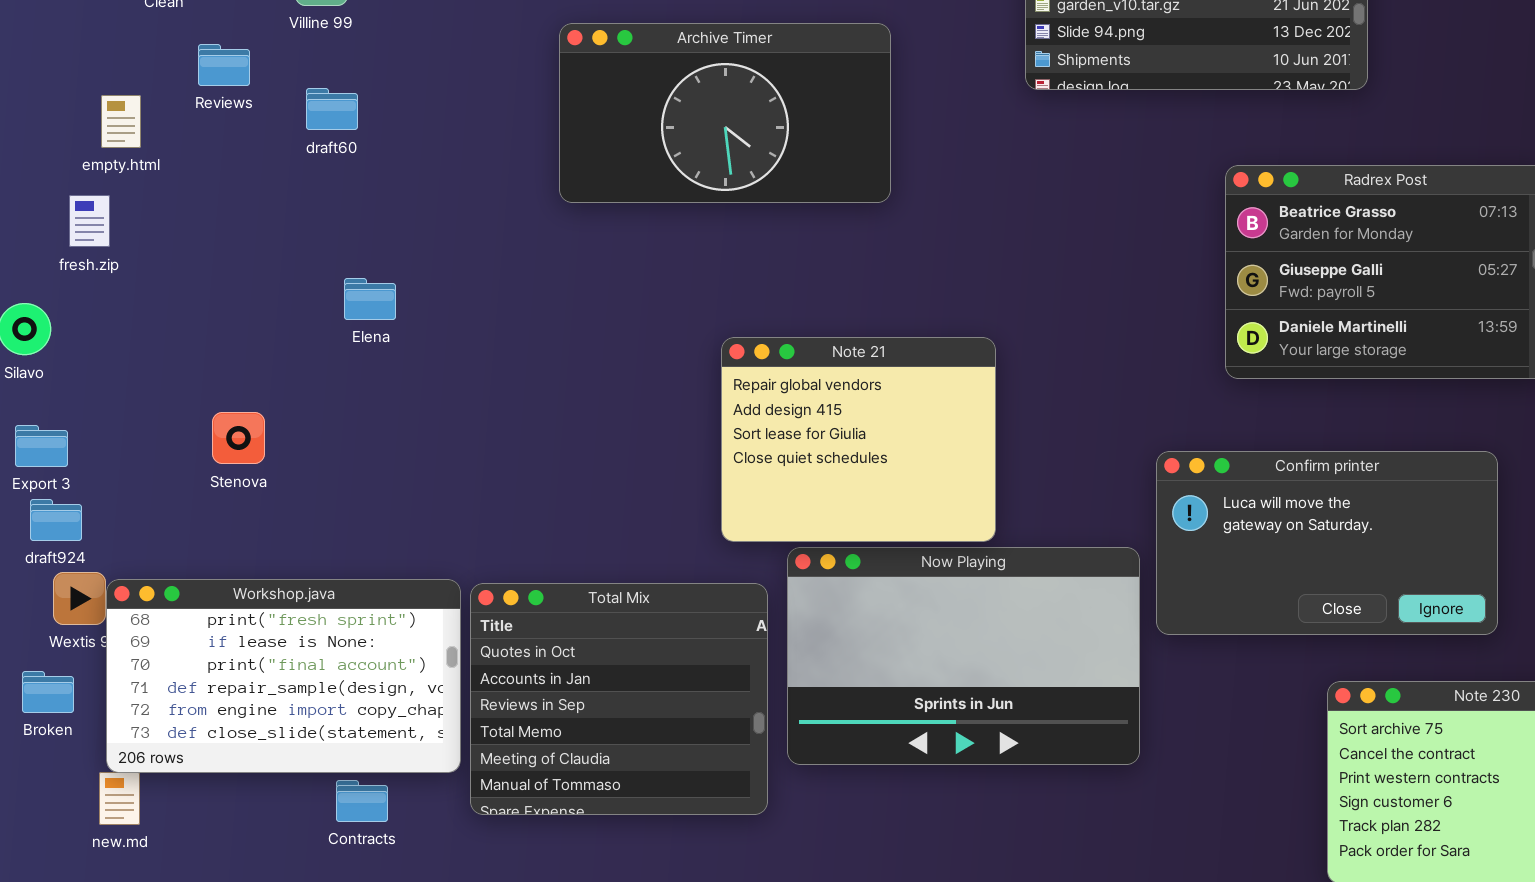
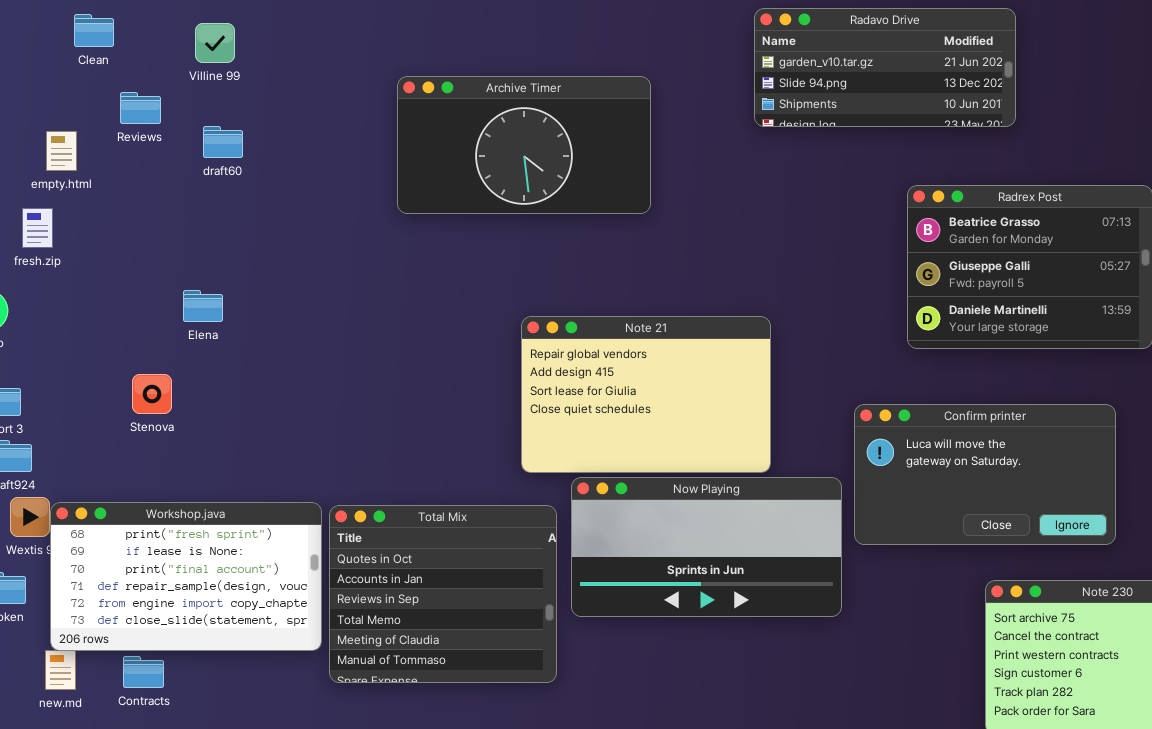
Elena: [344,278,396,320] -> [183,290,223,322], moved
Note 21: [721,337,996,542] -> [521,316,771,473], resized
Now Playing: [787,547,1140,765] -> [571,477,842,617], resized
Contracts: [336,780,388,822] -> [123,656,164,688], moved

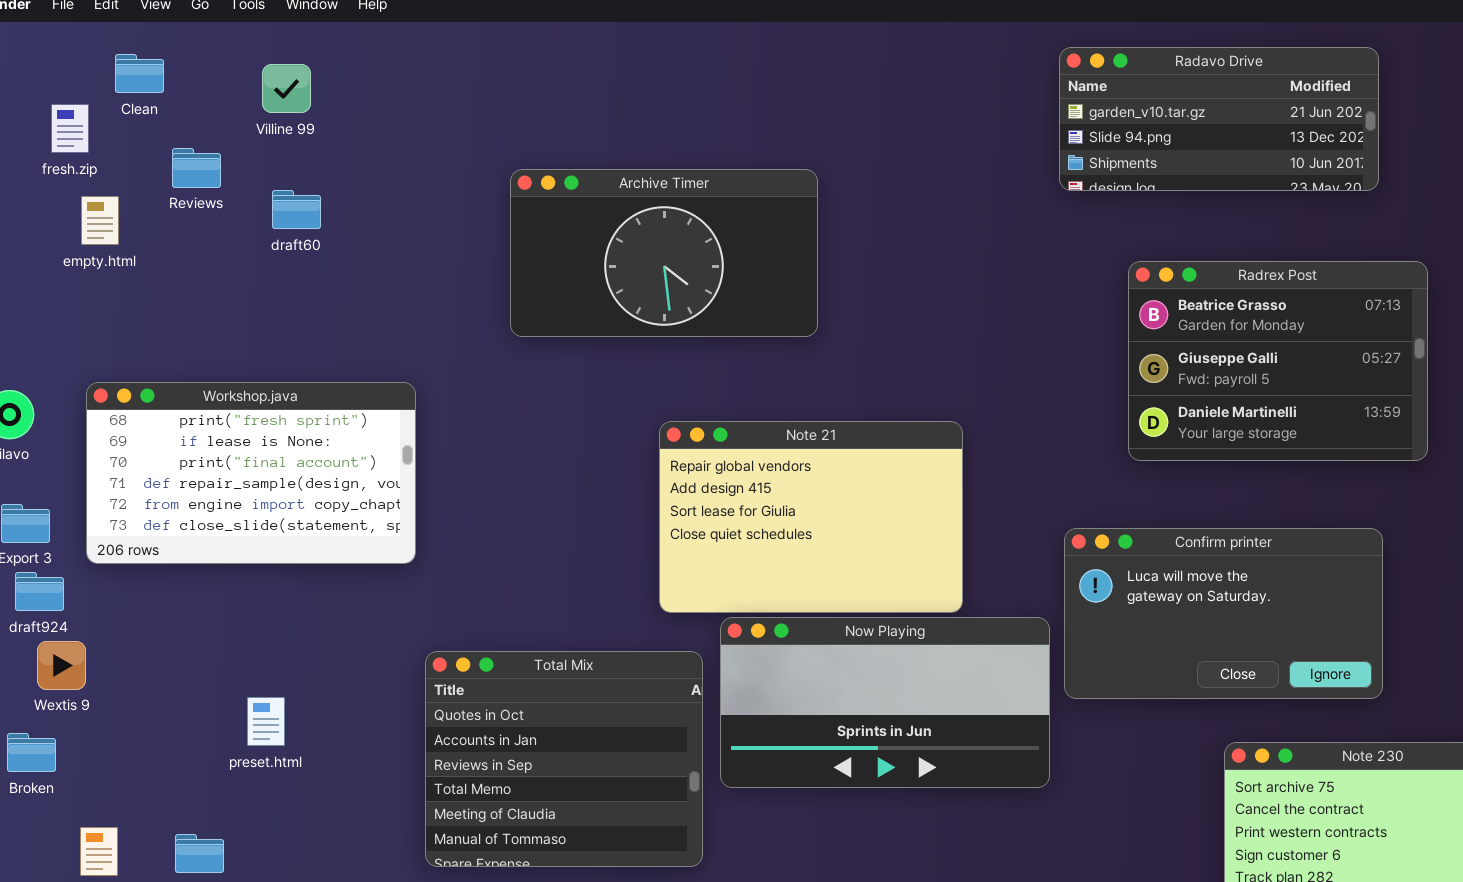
Radavo Drive: [754,8,1016,127] -> [1059,47,1379,191], moved
Archive Timer: [397,76,651,214] -> [510,169,818,337], moved
fresh.zip: [22,208,53,248] -> [51,104,89,153], moved
Workshop.java: [50,502,322,651] -> [86,382,416,564], moved

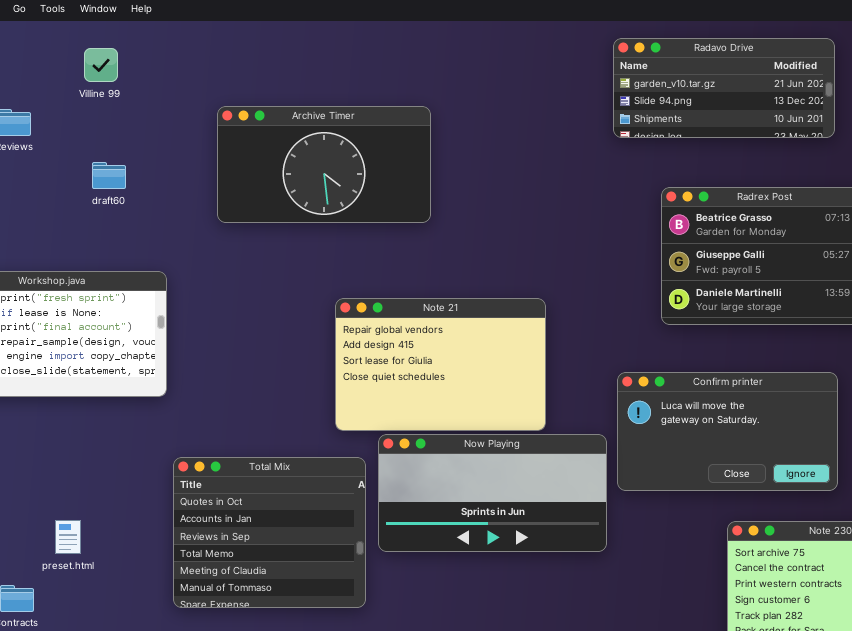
Villine 99: [262,64,311,113] -> [84,48,118,82], moved
Archive Timer: [510,169,818,337] -> [217,106,431,223], moved
draft60: [272,190,321,229] -> [92,162,126,189], moved
preset.html: [247,697,285,746] -> [55,520,81,554], moved

